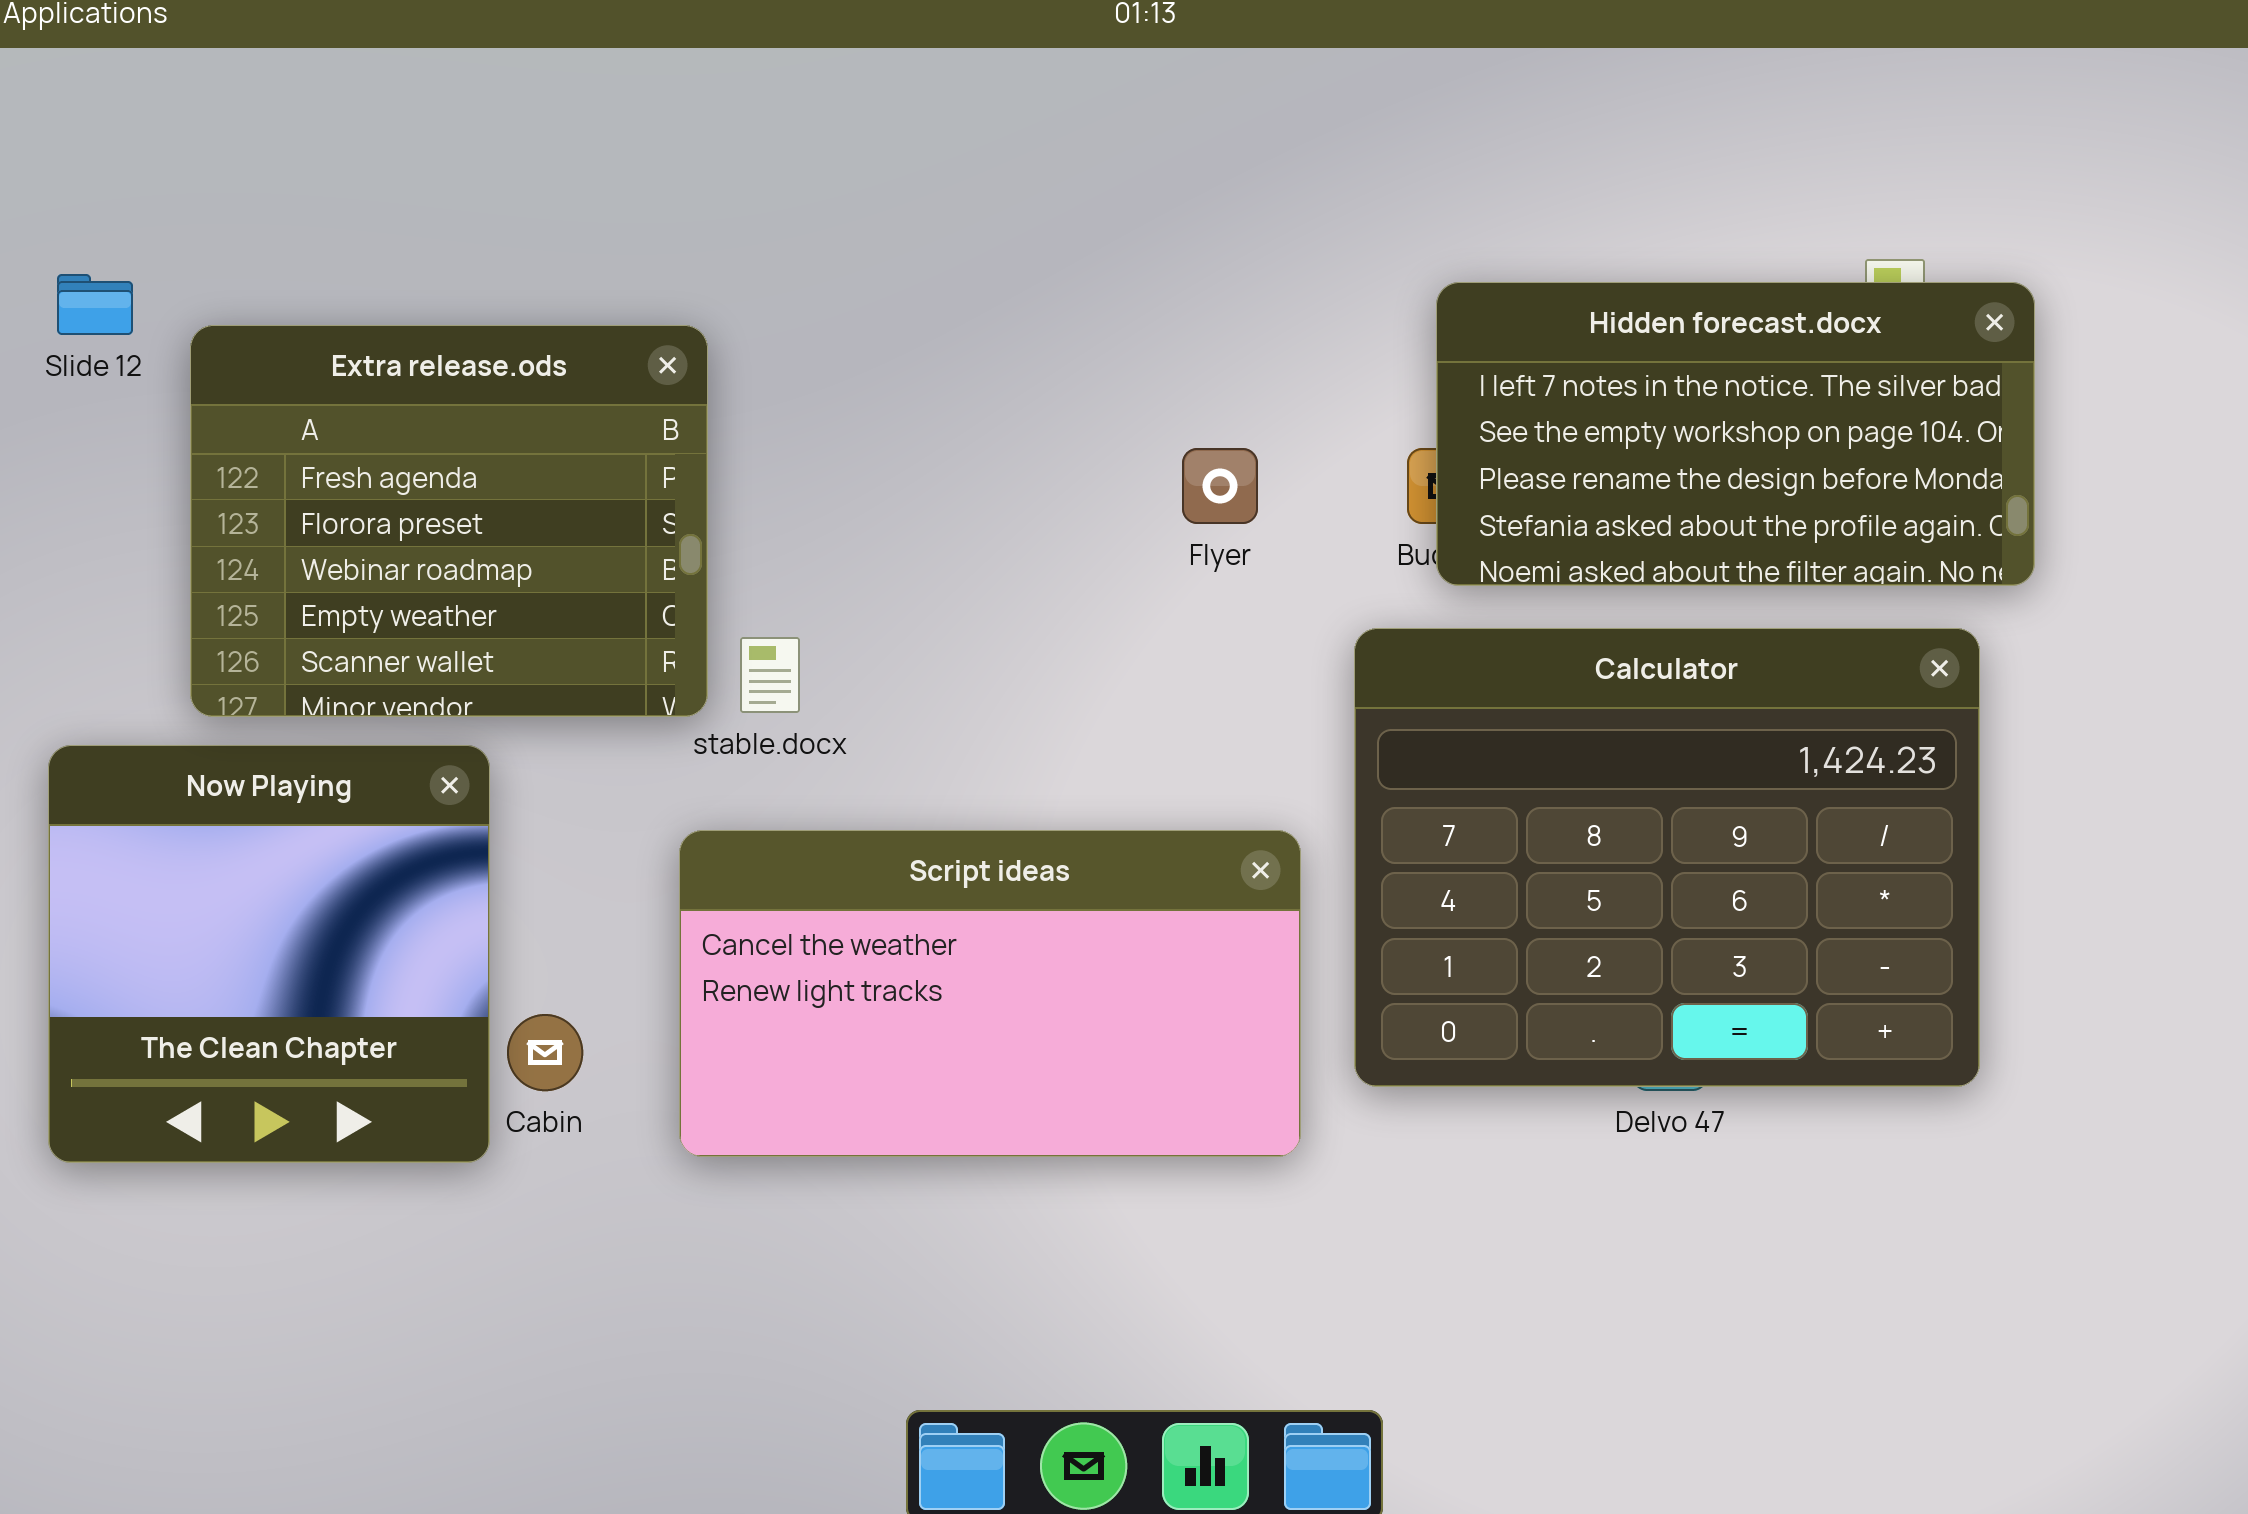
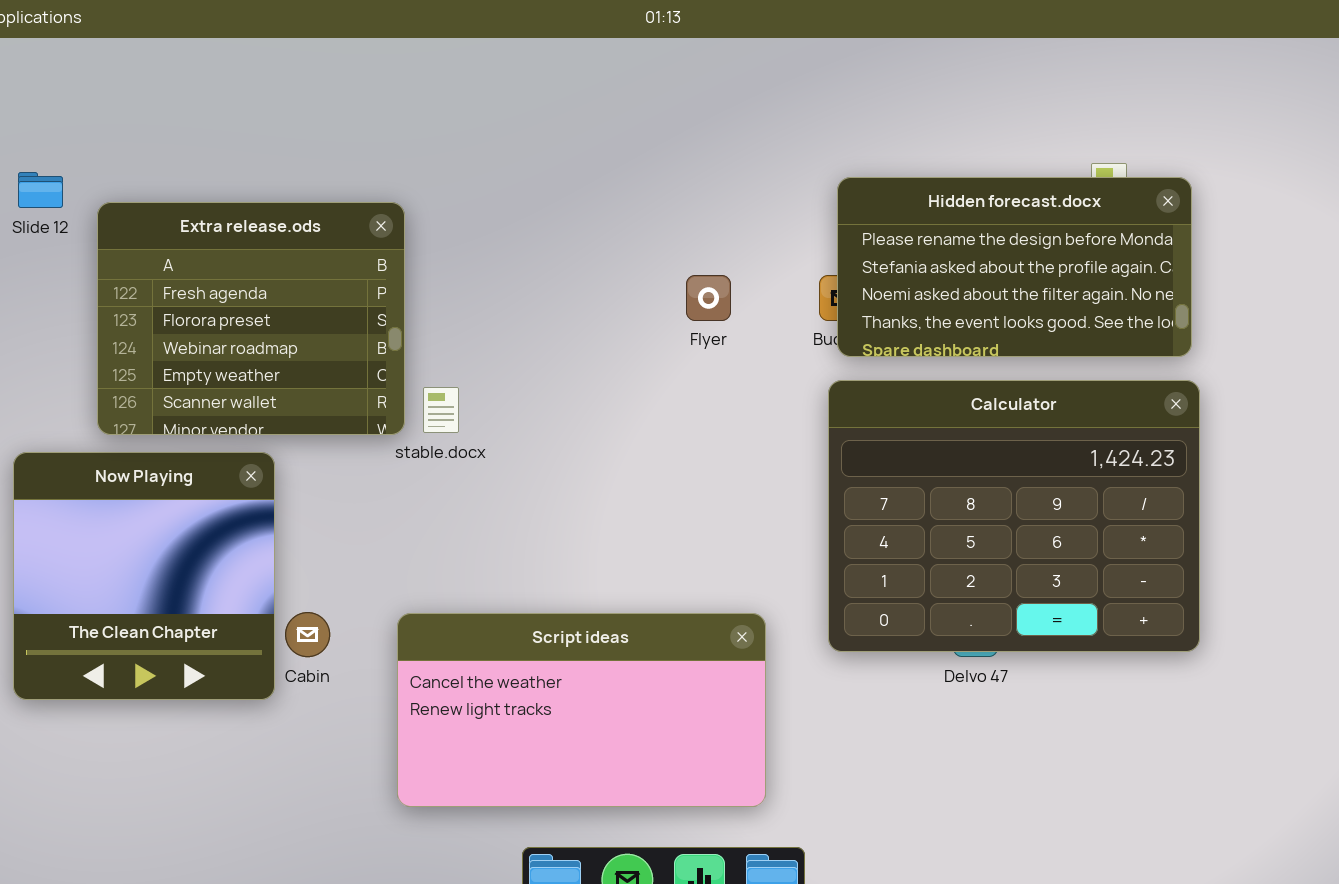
Hidden forecast.docx: [1436,282,2035,586] -> [837,177,1192,357], scrolled down 2 rows
Calculator: [1354,628,1980,1087] -> [828,380,1200,652], moved
Script ideas: [679,830,1301,1157] -> [397,613,766,807], moved

